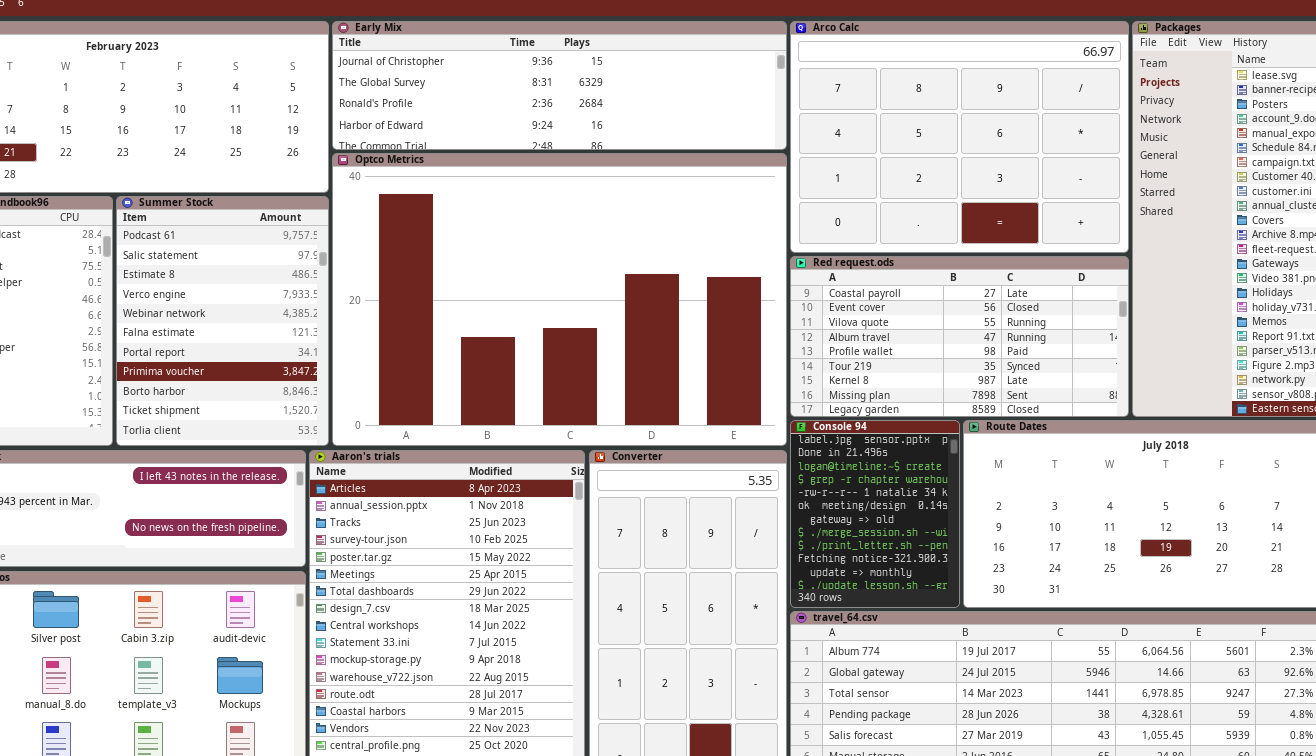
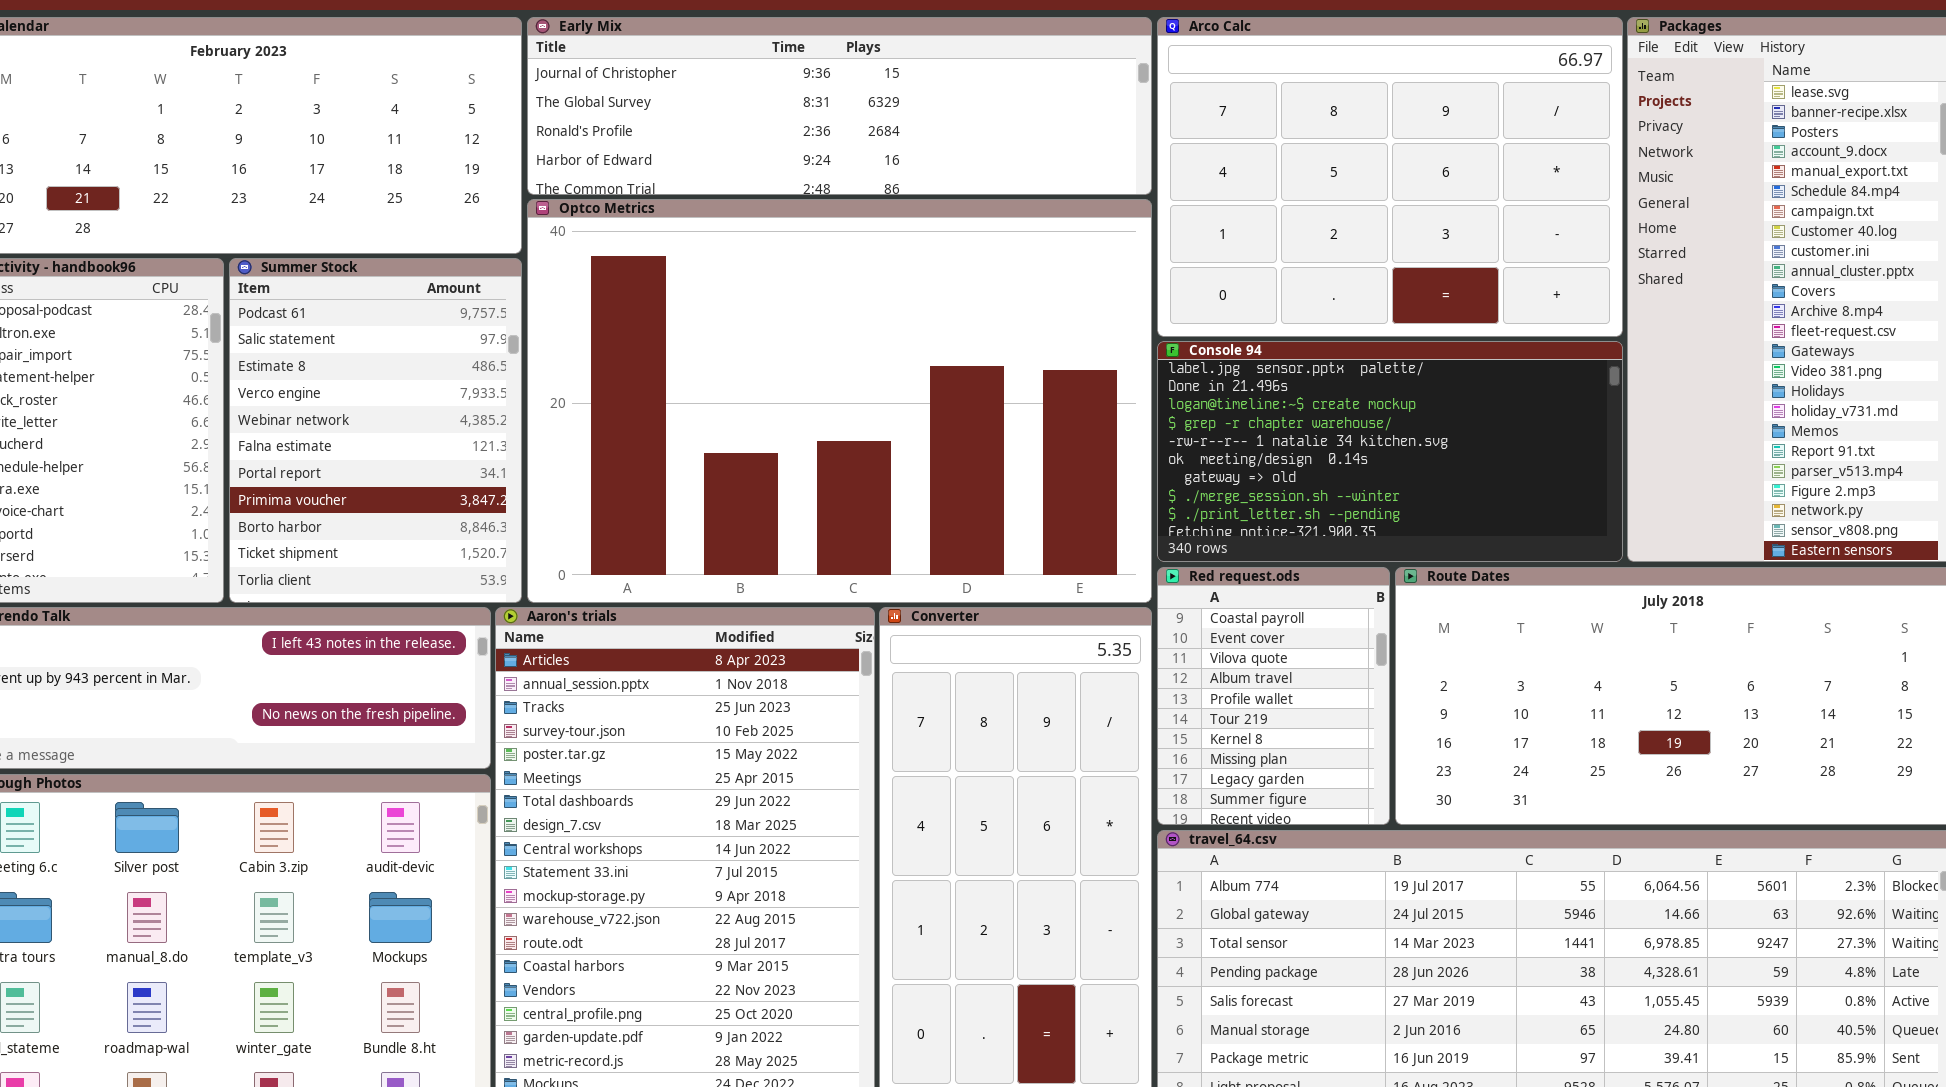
Red request.ods: [790,256,1129,417] -> [1157,567,1390,825], moved, resized
Console 94: [790,420,960,608] -> [1157,341,1623,562], moved, resized

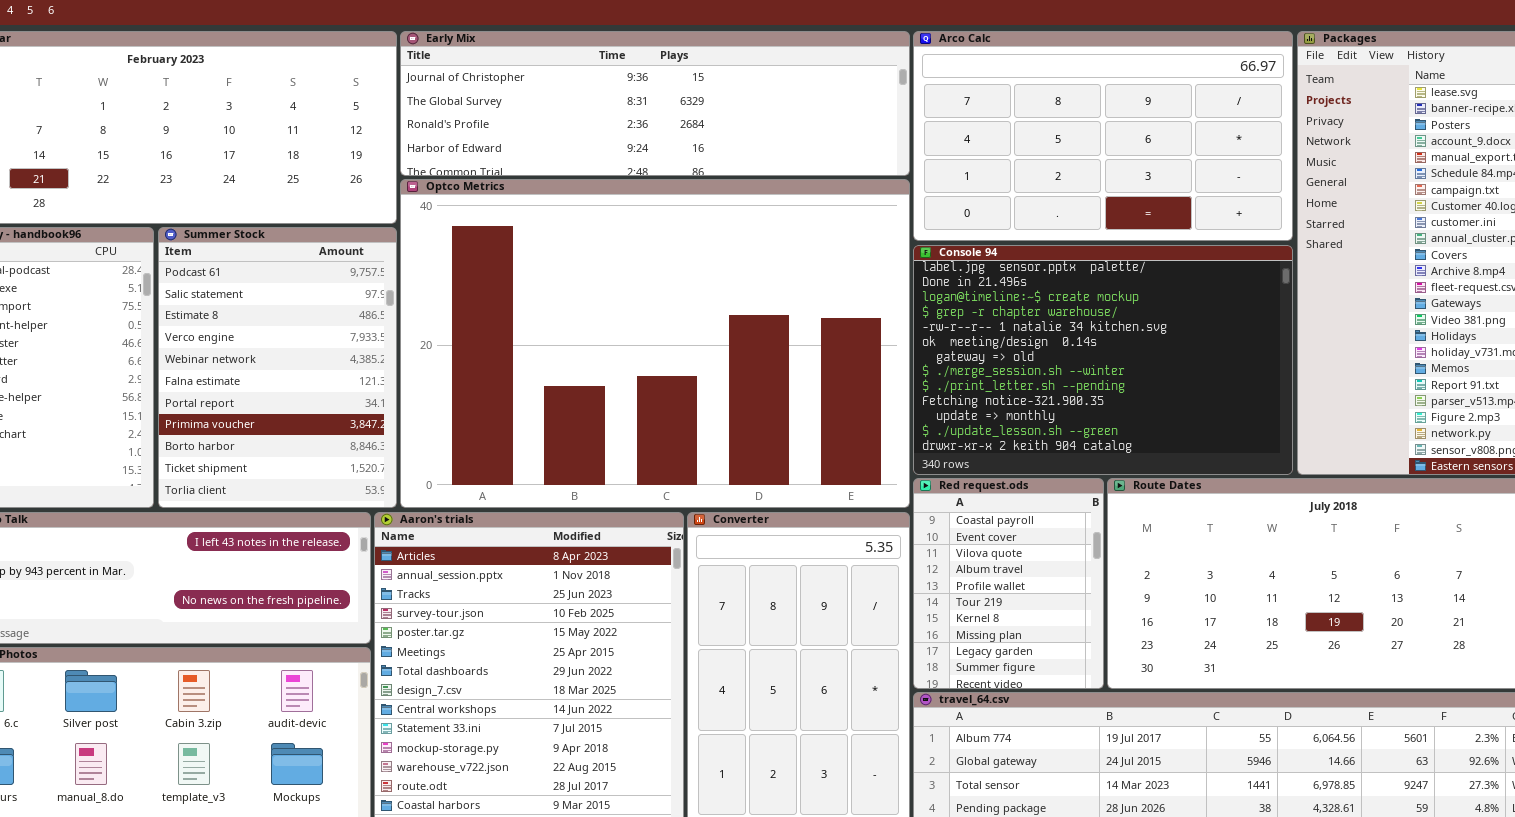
Arco Calc: [1157,17,1623,337] -> [913,31,1293,241], resized
Console 94: [1157,341,1623,562] -> [913,245,1293,475], resized

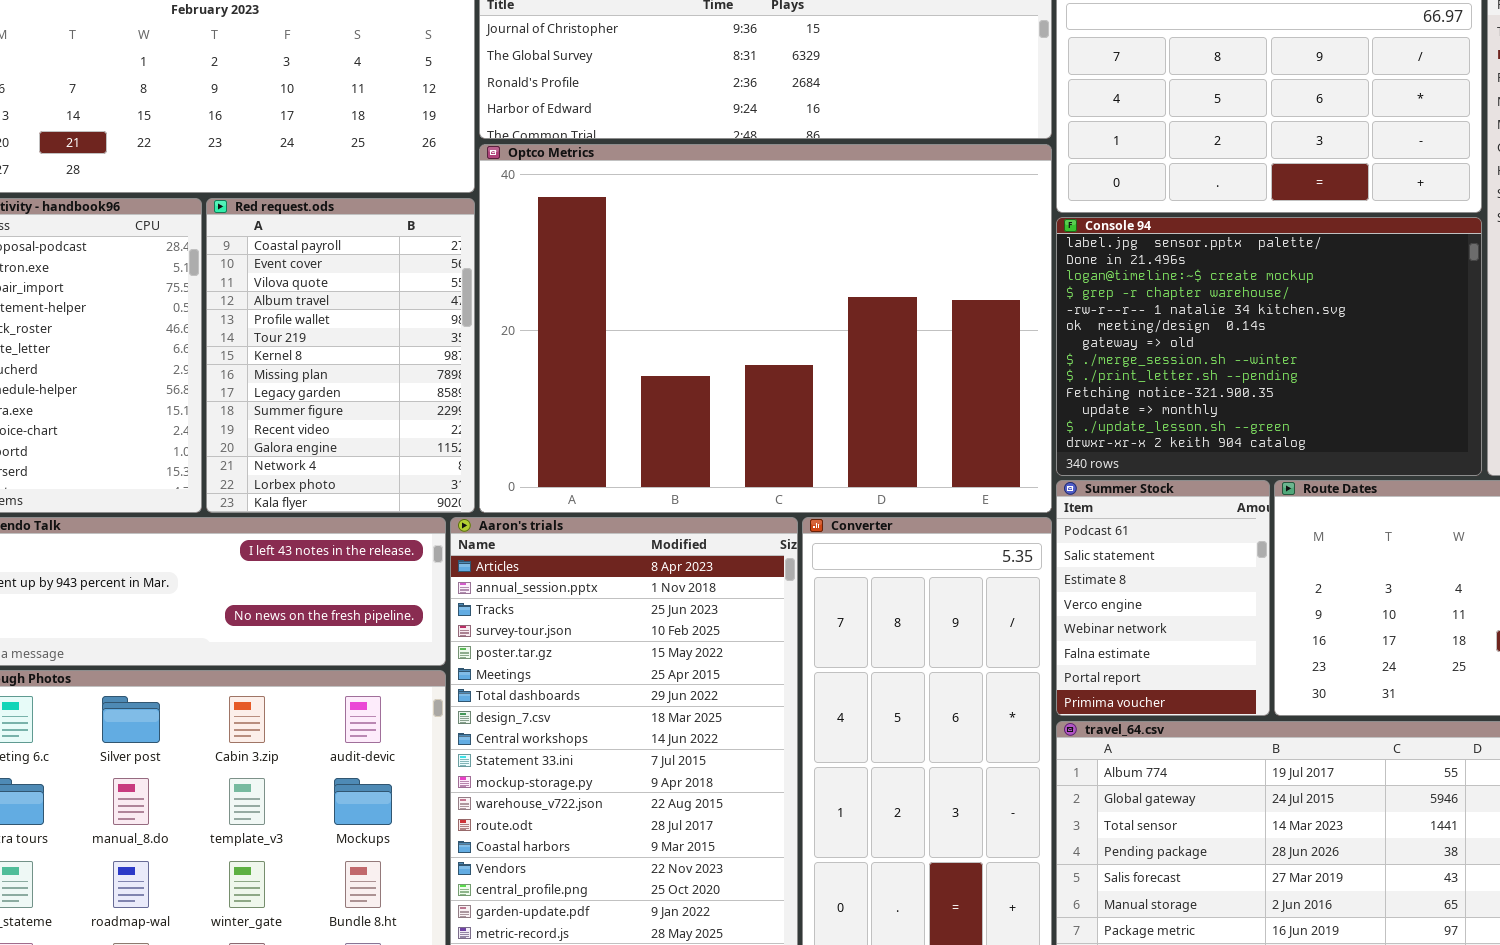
Summer Stock: [158,227,397,508] -> [1056,480,1270,716], moved, resized
Red request.ods: [913,478,1104,689] -> [206,198,475,513], moved, resized

